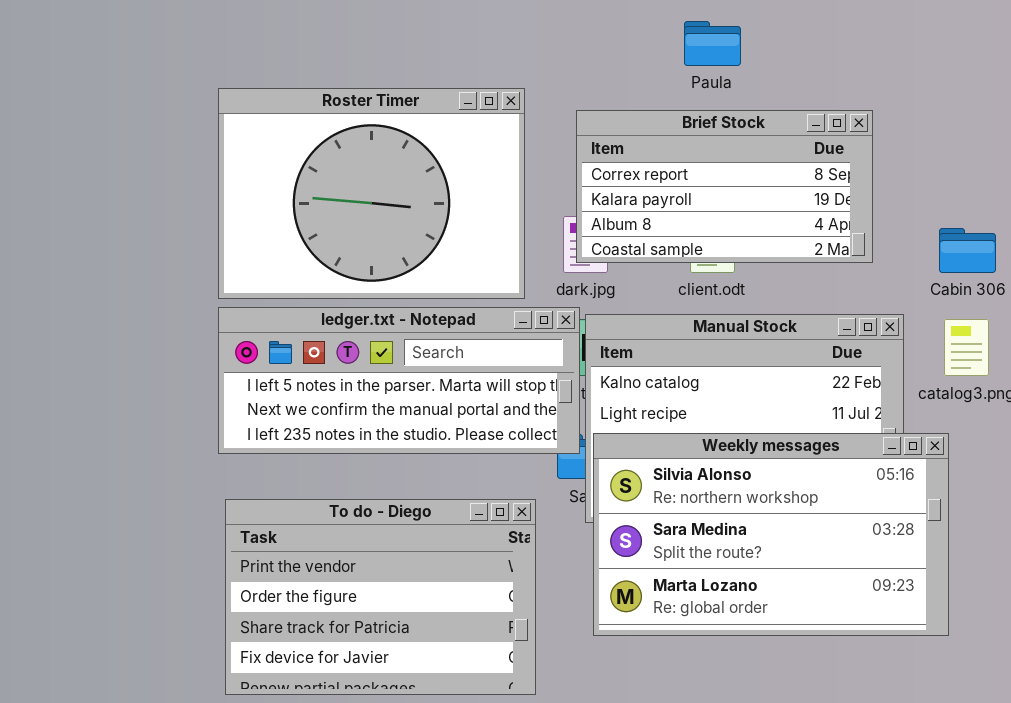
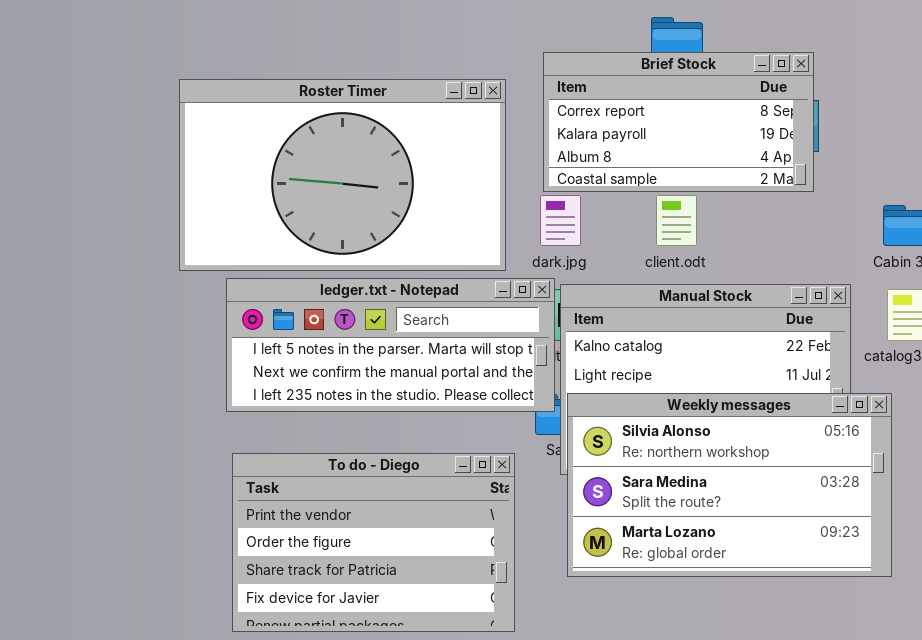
Roster Timer: [218,88,525,299] -> [179,79,506,271], resized
Brief Stock: [576,110,873,263] -> [543,52,814,192], moved

